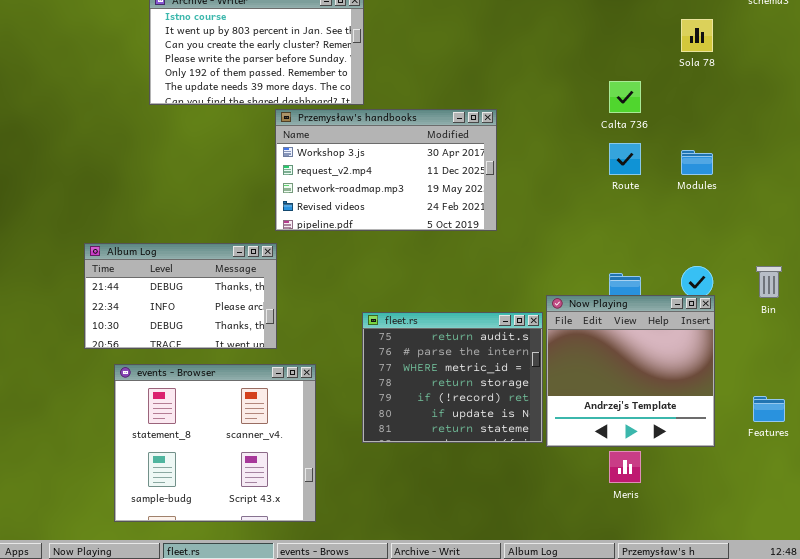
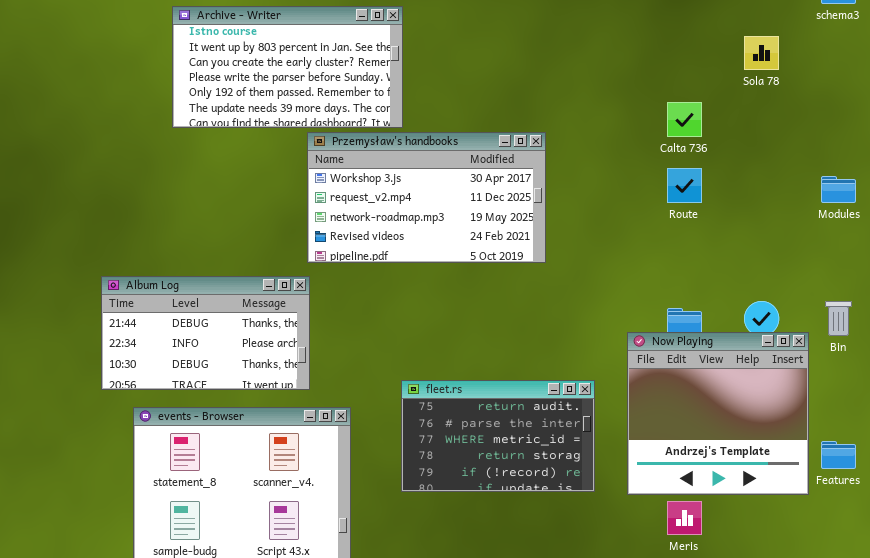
Modules: [681,150,713,175] -> [821,176,856,203], moved
Now Playing: [546,295,715,447] -> [627,332,809,495], moved
fleet.rs: [362,312,543,443] -> [401,380,595,492], resized

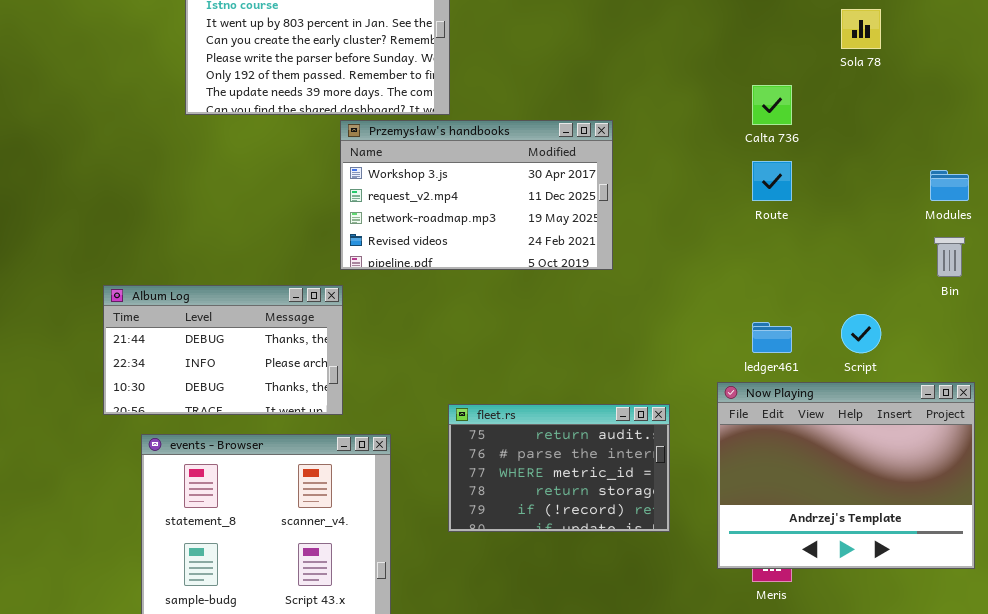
Bin: [825,301,852,336] -> [934,237,965,277], moved
Now Playing: [627,332,809,495] -> [717,382,975,569], moved, resized

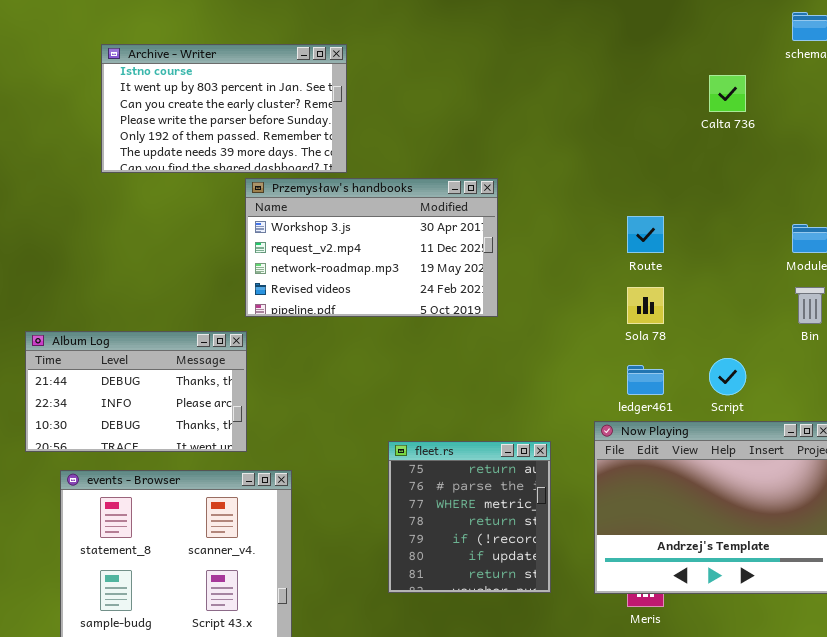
Sola 78: [841,9,881,49] -> [627,287,664,324], moved
Calta 736: [752,85,792,125] -> [709,75,746,112], moved
fleet.rs: [448,404,670,532] -> [388,441,551,593], resized

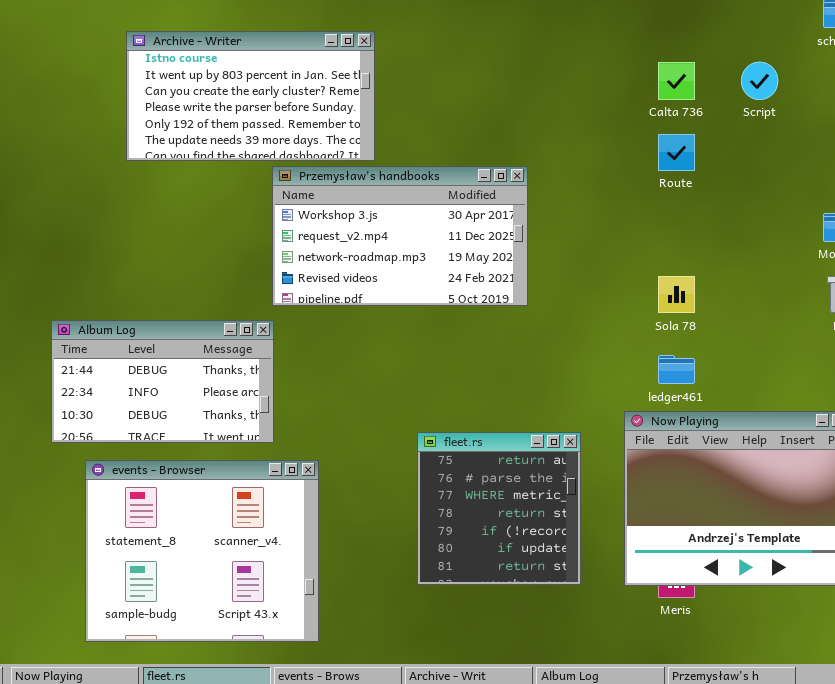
Calta 736: [709,75,746,112] -> [658,62,695,100], moved
Route: [627,216,664,253] -> [658,134,695,171], moved
Script: [709,358,746,395] -> [741,62,778,100], moved

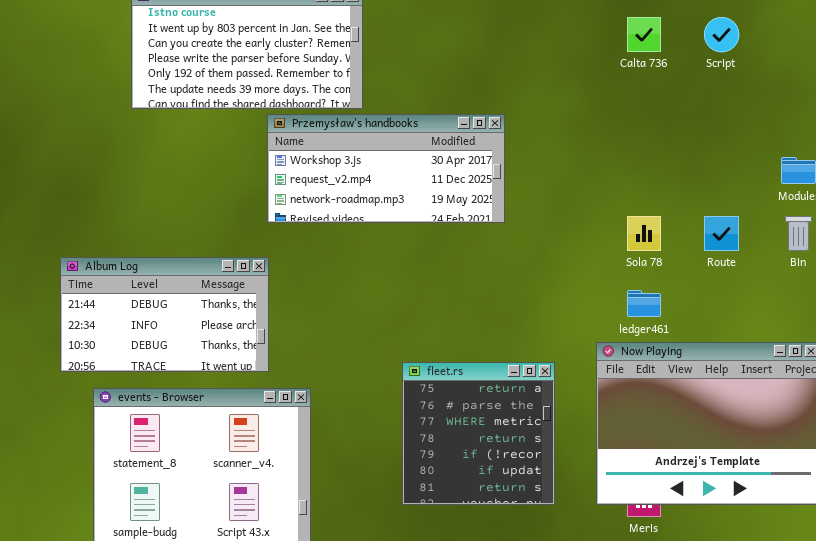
Route: [658,134,695,171] -> [704,216,739,251], moved
Przemysław's handbooks: [272,166,528,306] -> [267,114,505,223], resized

